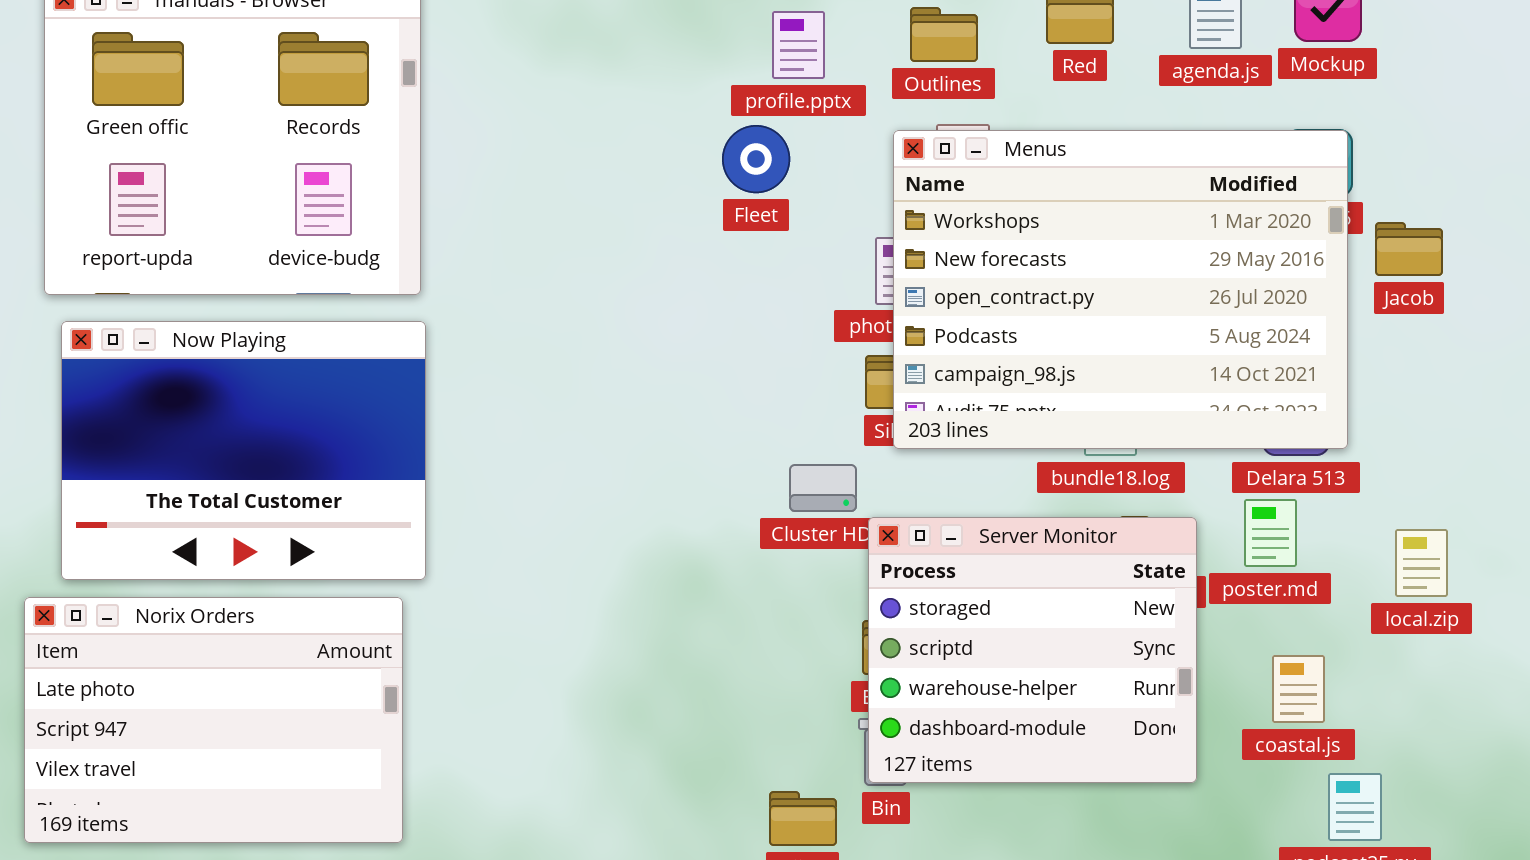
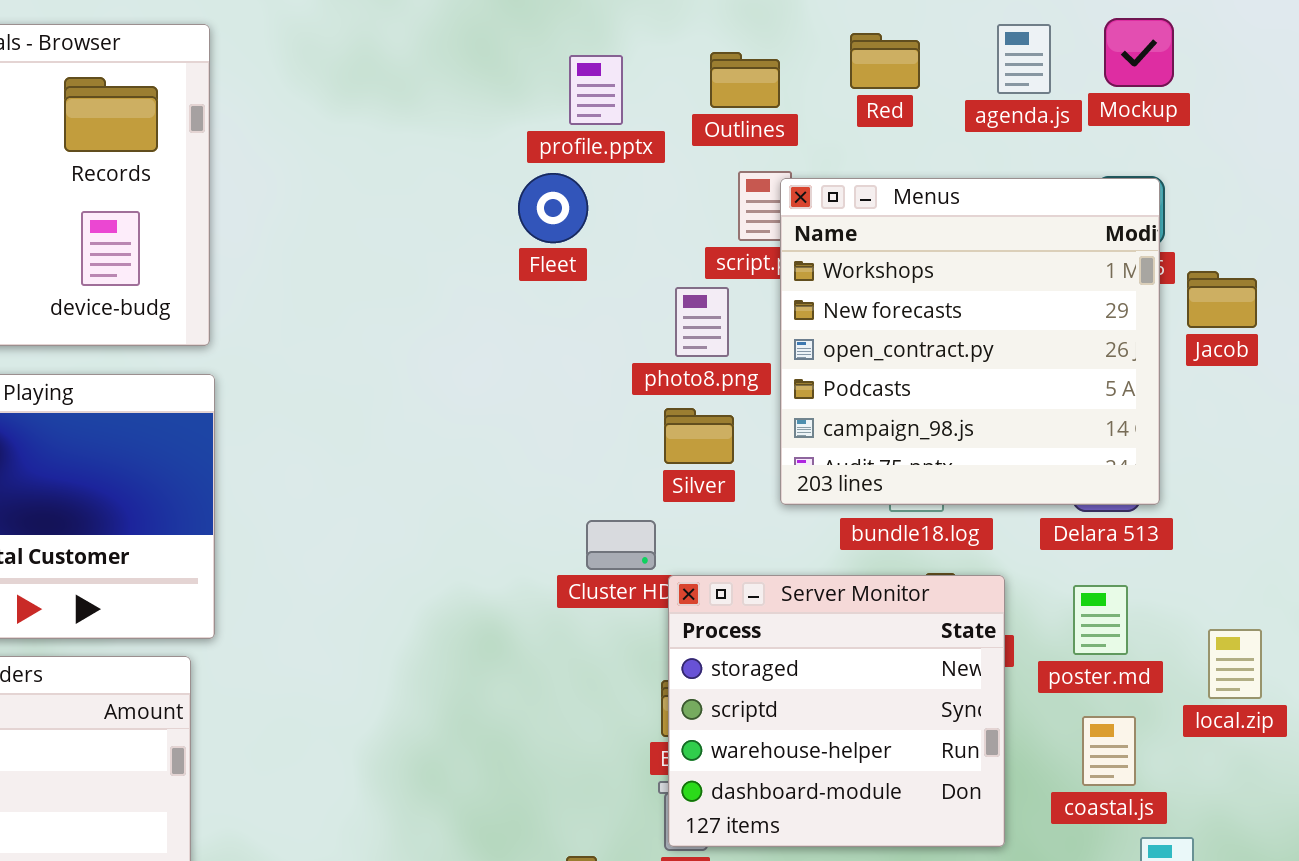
Menus: [893,130,1348,449] -> [780,178,1160,505], resized
poster.md: [1244,499,1297,567] -> [1073,585,1128,655], moved
local.zip: [1395,529,1448,597] -> [1208,629,1262,699], moved

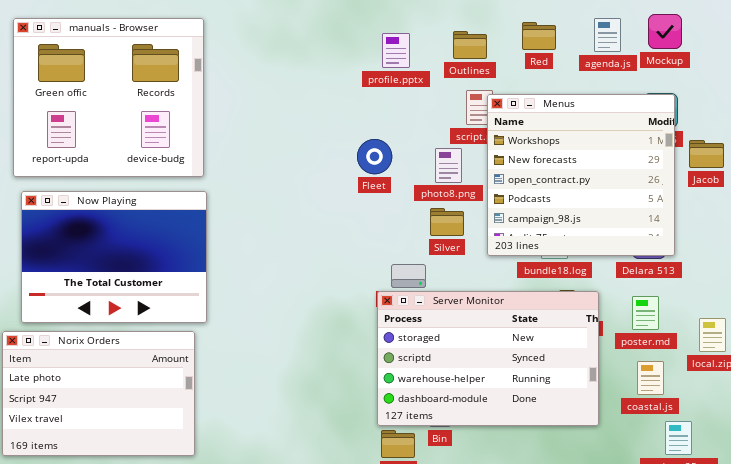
Fleet: [518,173,588,243] -> [357,139,392,174], moved
Server Monitor: [668,575,1005,847] -> [377,291,599,426], resized

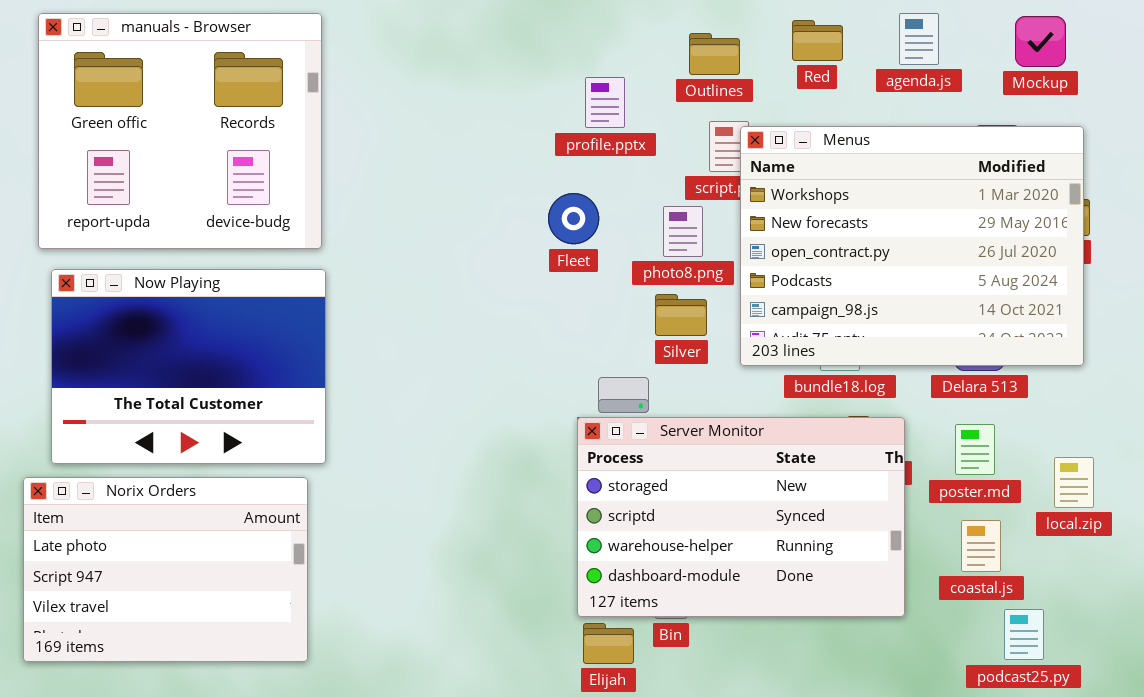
Mockup: [648,14,682,49] -> [1015,16,1066,67], moved
profile.pptx: [382,33,410,68] -> [585,77,625,128], moved
Menus: [487,94,675,256] -> [740,126,1084,366], resized

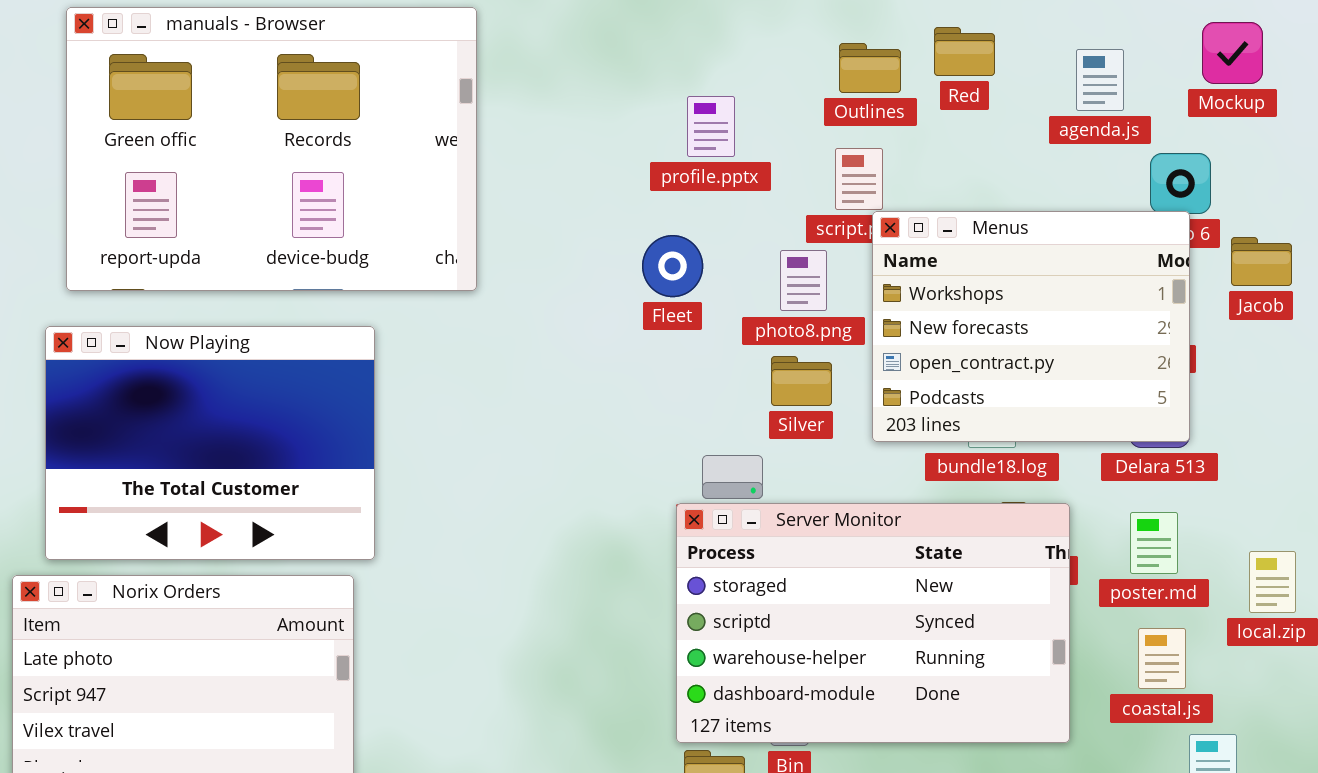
manuals - Browser: [38,13,322,249] -> [66,7,477,291], moved, resized
agenda.js: [899,13,939,65] -> [1076,49,1124,111], moved
Outlines: [689,33,740,75] -> [839,43,901,93], moved
Menus: [740,126,1084,366] -> [872,211,1190,442], resized

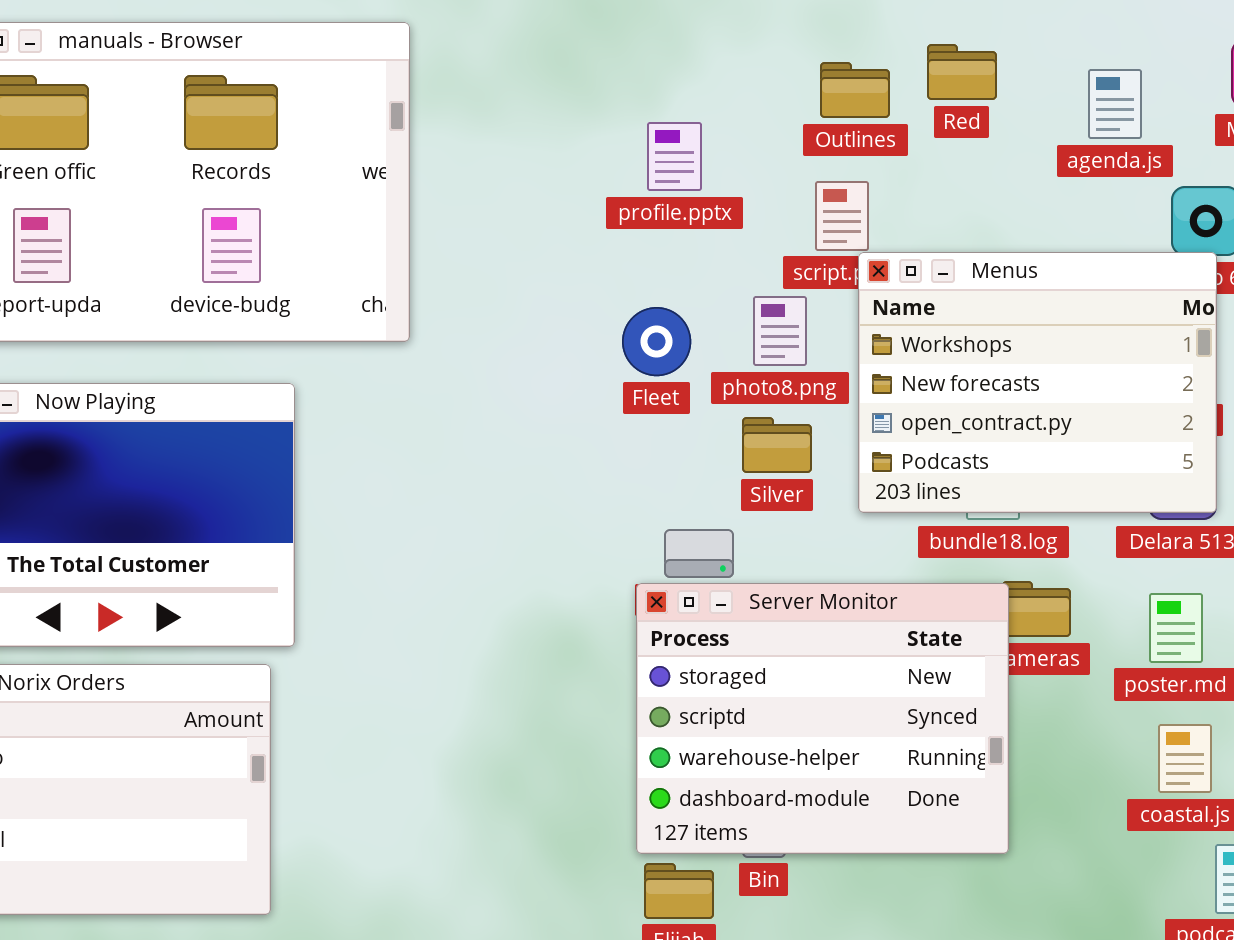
Fleet: [642,235,703,297] -> [622,307,691,376], moved
Server Monitor: [676,503,1070,743] -> [636,583,1009,854], resized

